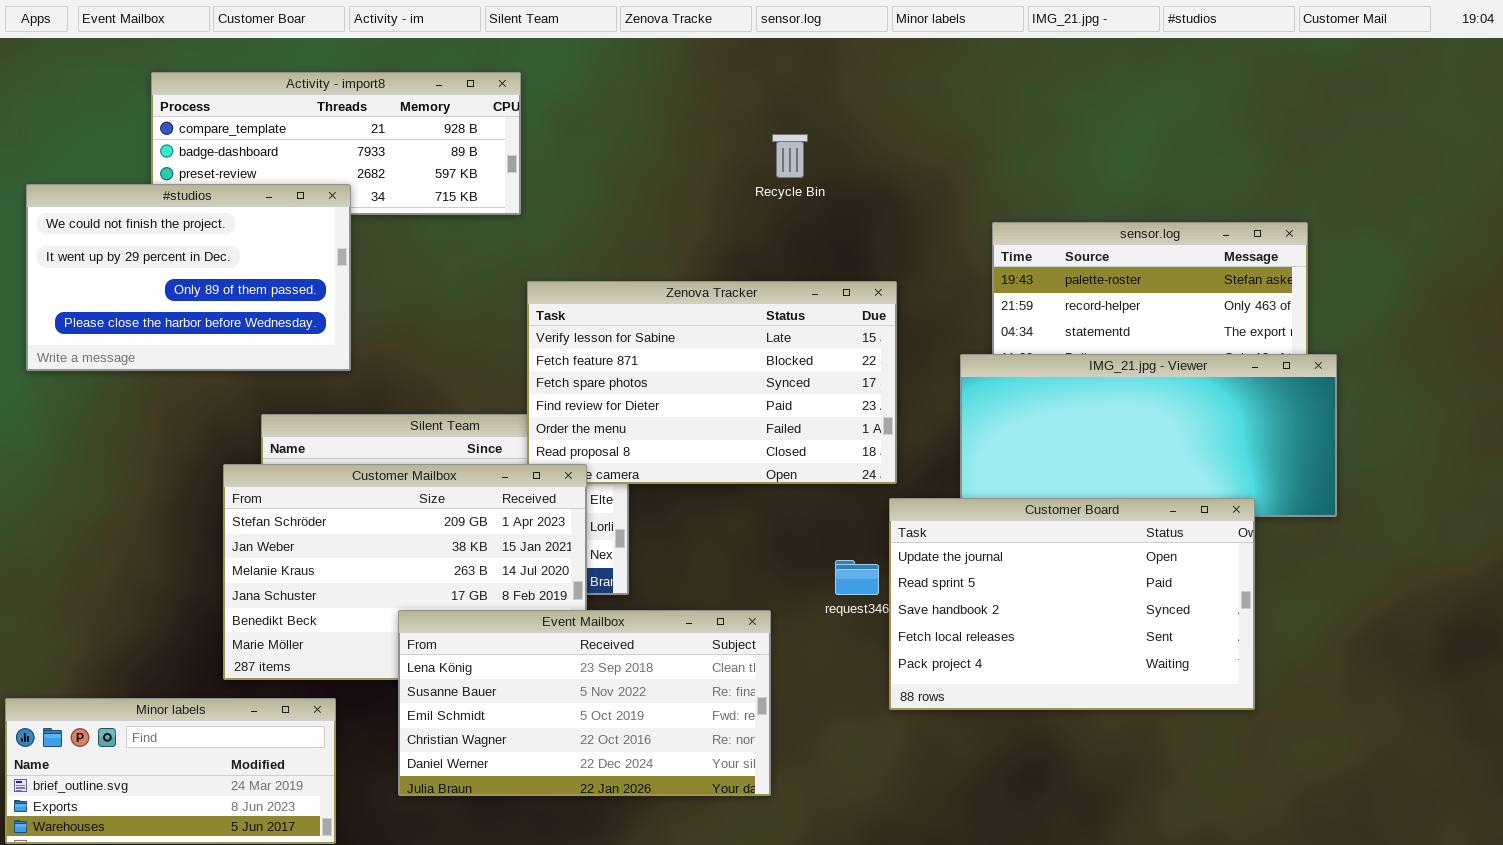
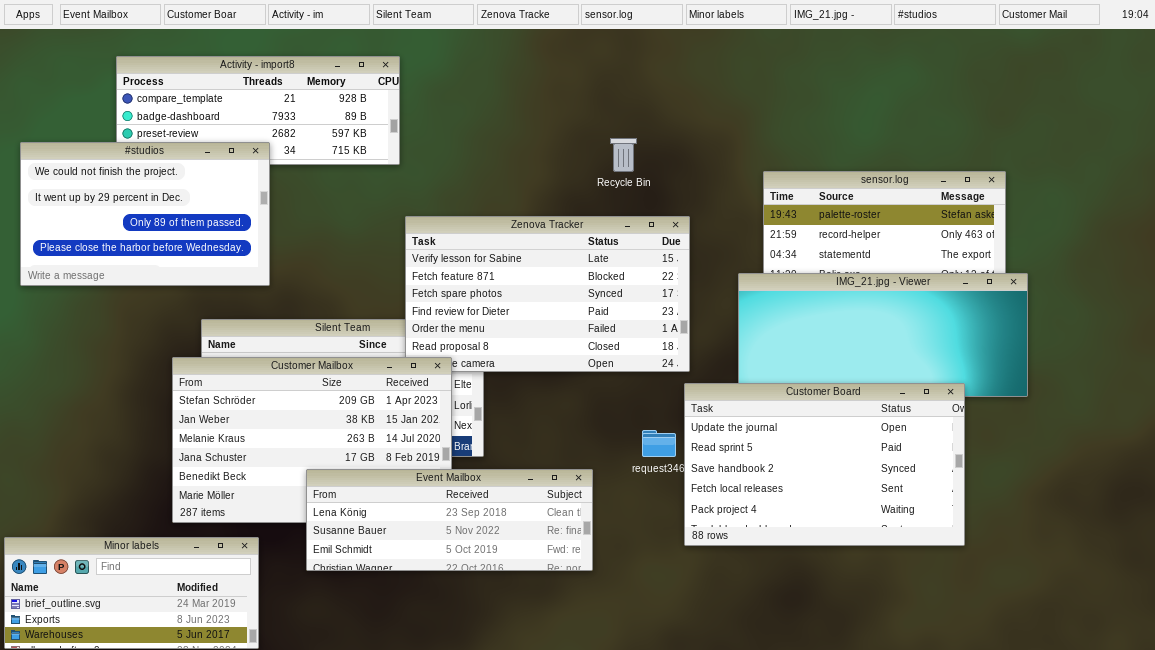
Recycle Bin: [772,134,808,178] -> [610,138,637,172], moved
Event Mailbox: [398,610,771,796] -> [306,469,593,571], resized

